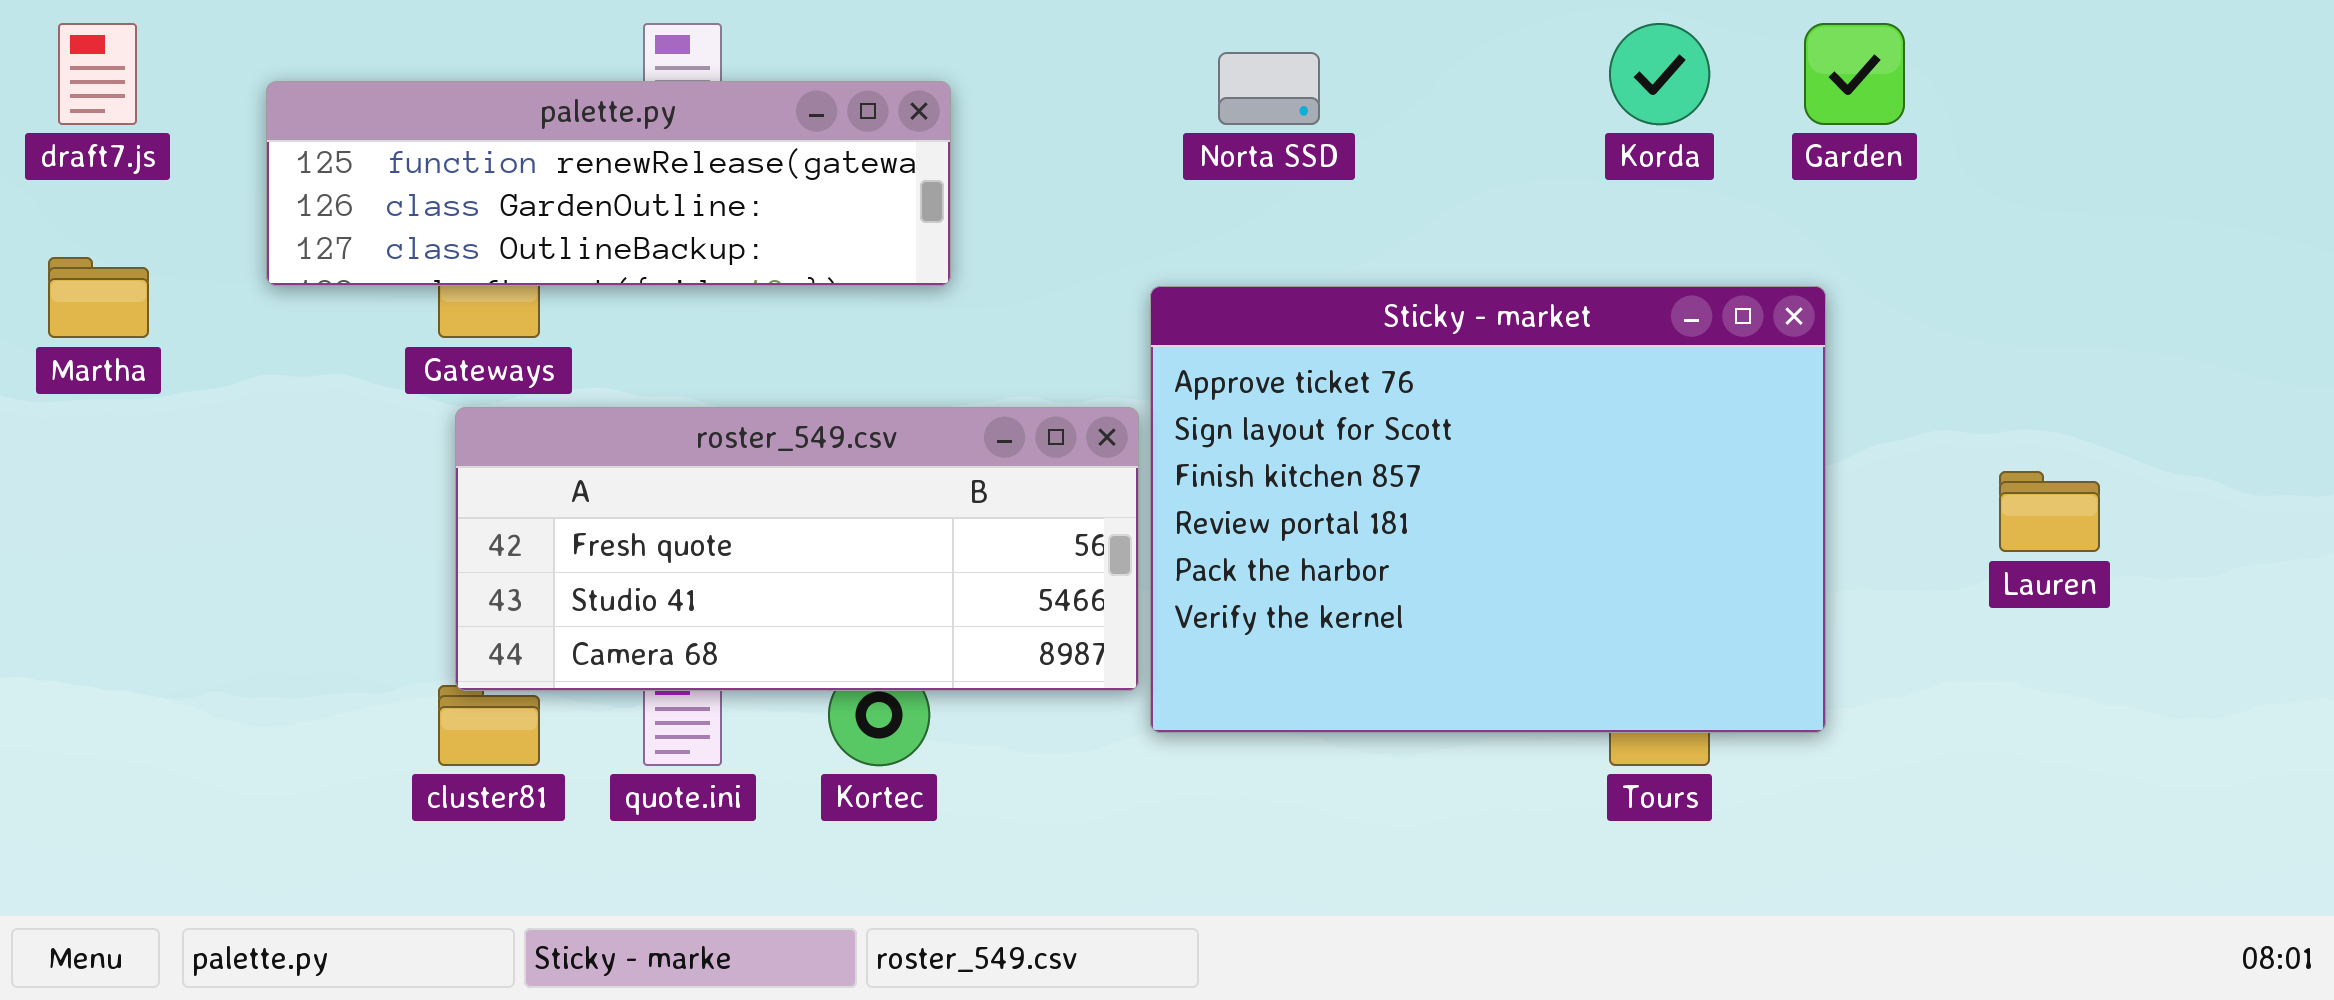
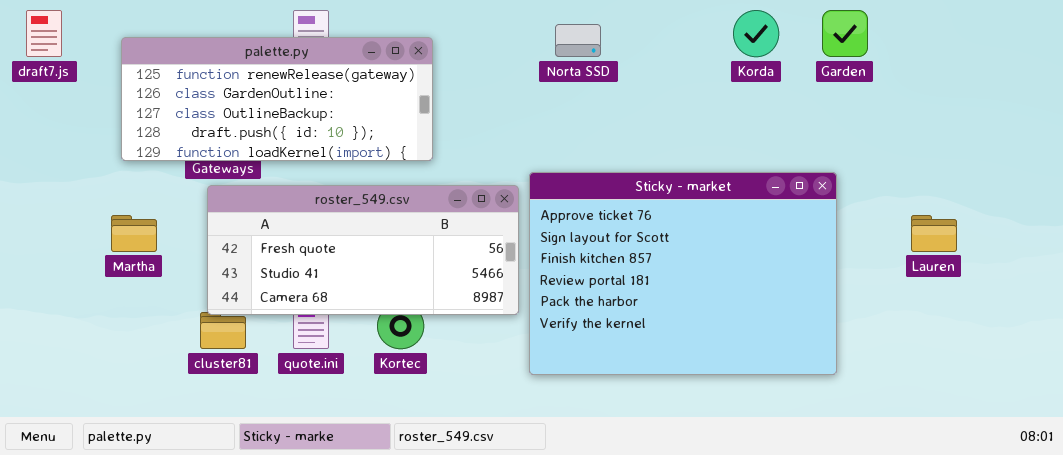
palette.py: [266,81,951,286] -> [121,37,433,161], resized
Martha: [48,257,149,338] -> [111,215,157,252], moved
Sticky - market: [1150,286,1826,733] -> [529,172,837,375], moved

